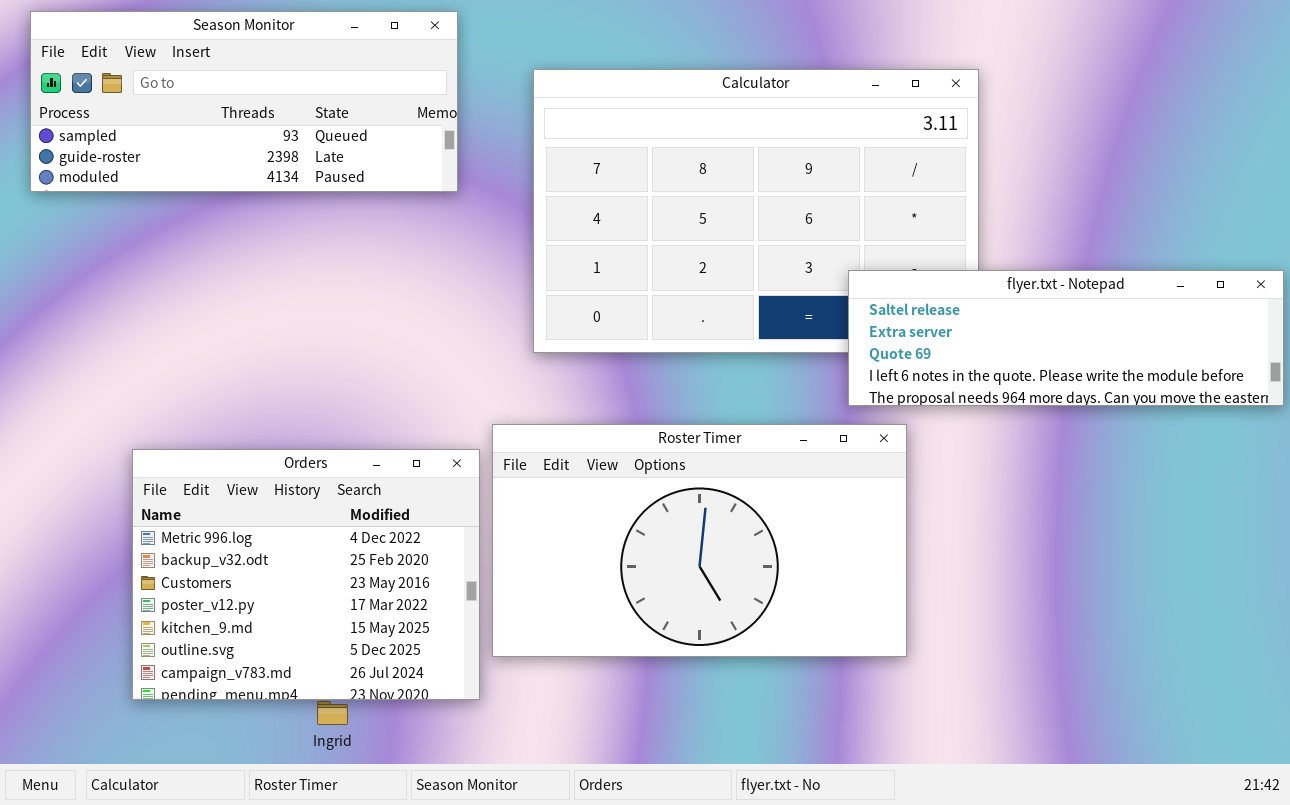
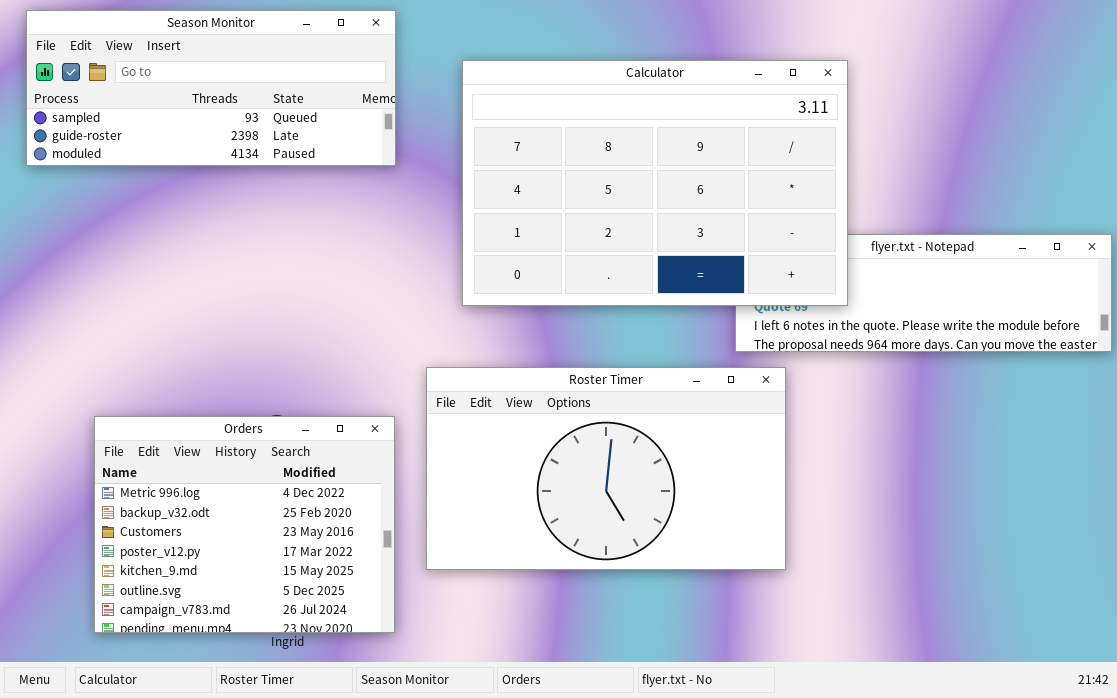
Calculator: [533,69,979,353] -> [462,60,848,306], raised
Orders: [132,449,480,700] -> [94,416,395,633], moved

